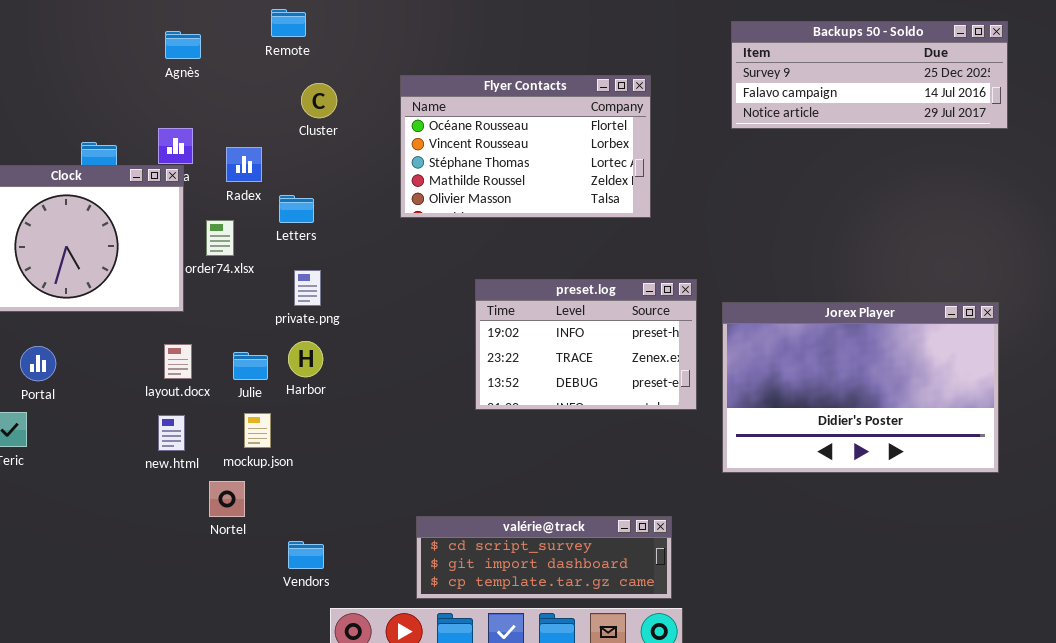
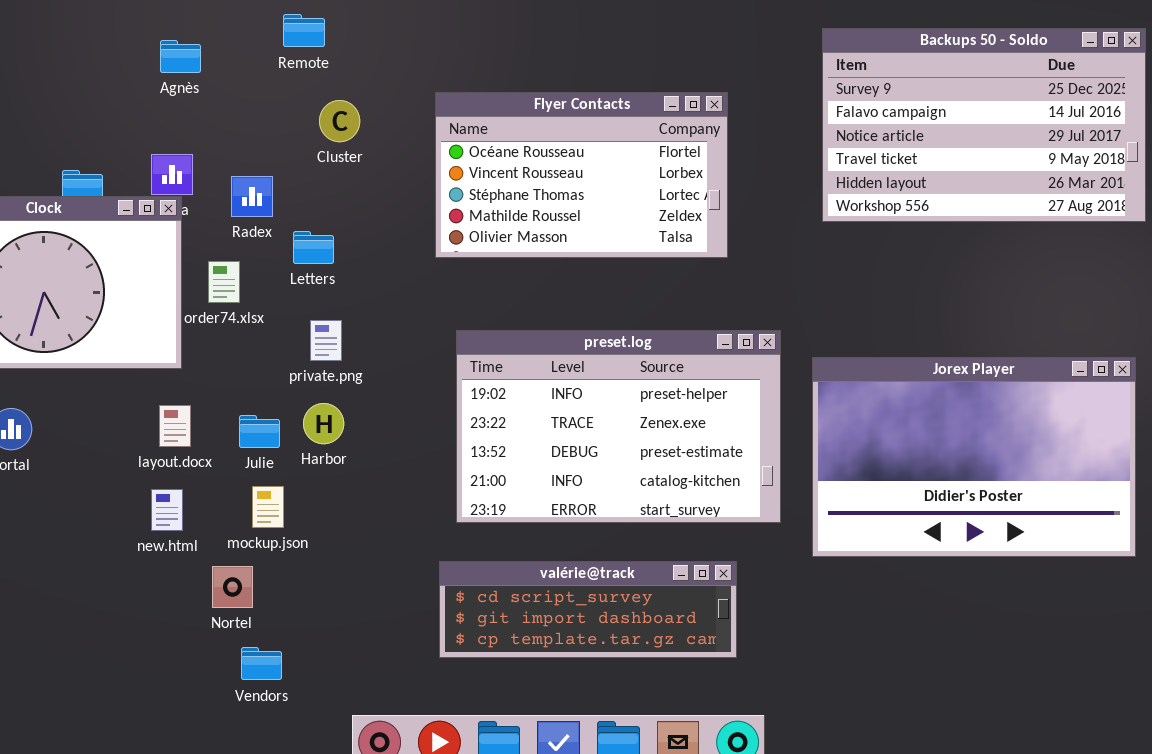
Backups 50 - Soldo: [731,21,1008,129] -> [822,28,1146,222], resized
preset.log: [475,279,697,410] -> [456,330,781,523], resized
valérie@track: [416,516,672,599] -> [439,561,737,658], moved
Vendors: [288,541,324,569] -> [241,647,282,680], moved

